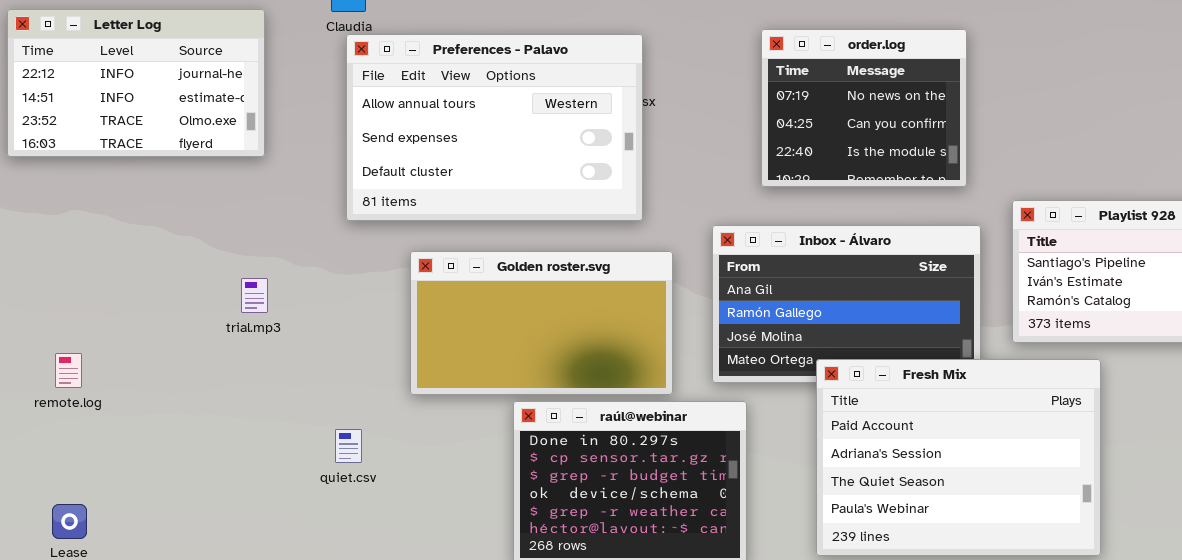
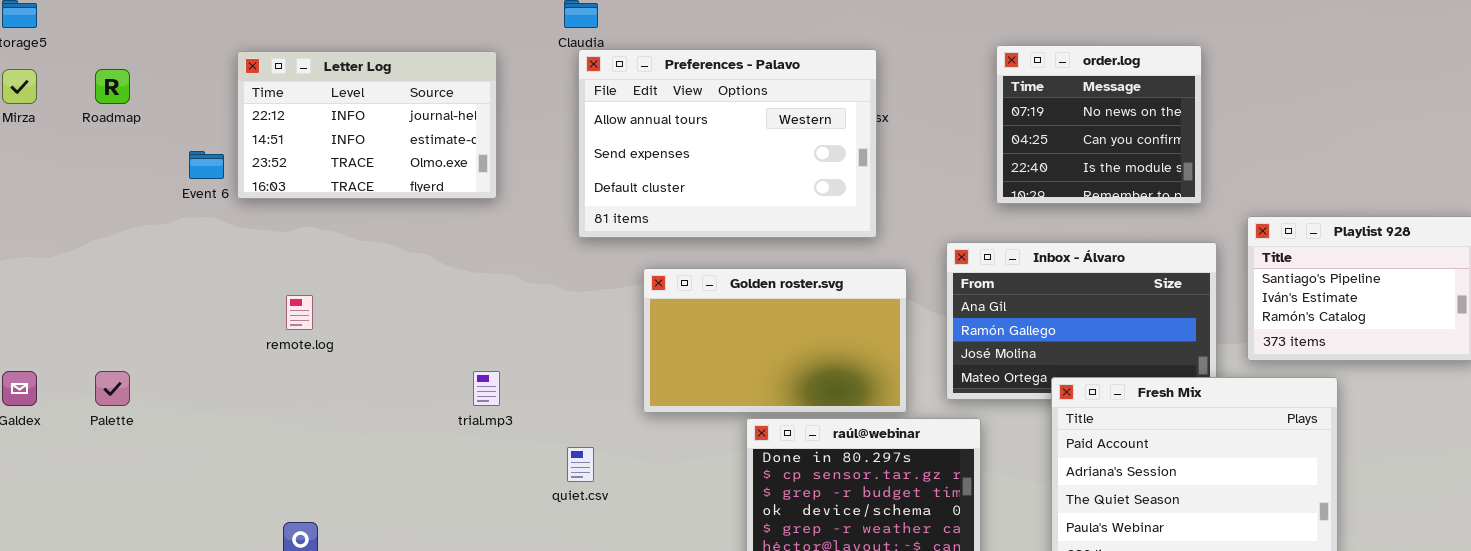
Letter Log: [7,9,265,157] -> [237,51,497,199], moved
trial.mp3: [241,278,268,313] -> [473,371,500,406], moved
remote.log: [55,353,82,388] -> [286,295,313,330], moved

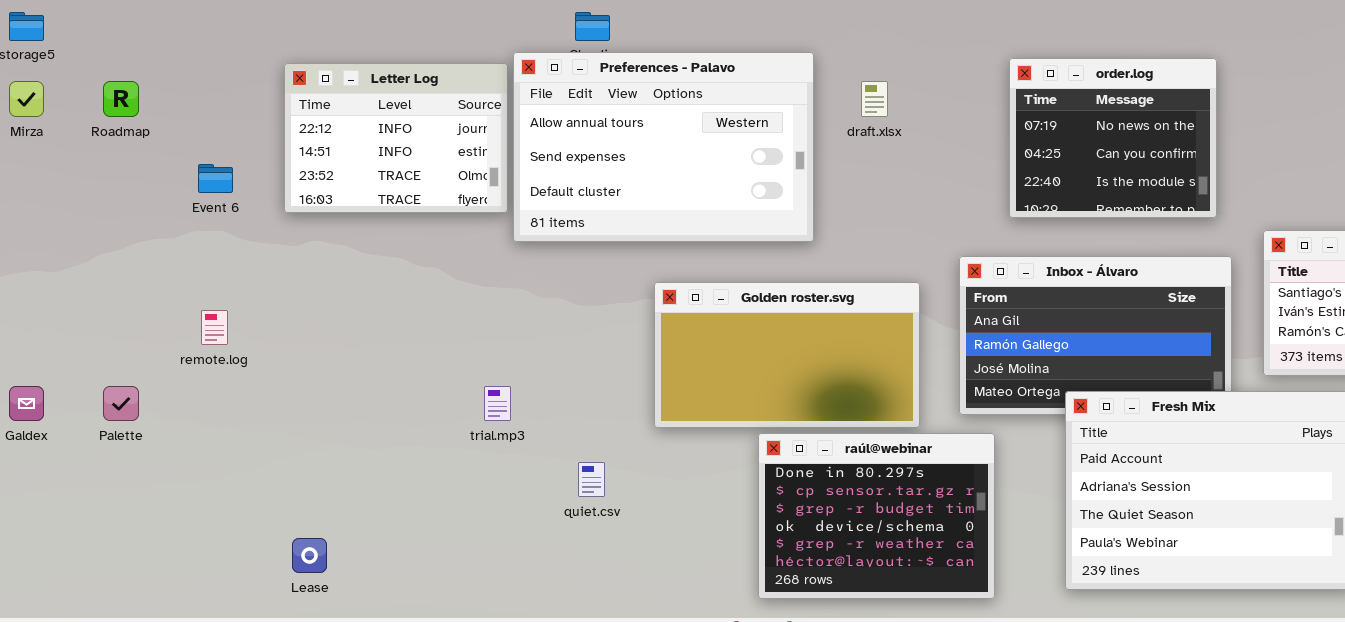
Preferences - Palavo: [578,49,877,238] -> [513,52,814,242], moved
Letter Log: [237,51,497,199] -> [284,63,508,213], resized
remote.log: [286,295,313,330] -> [201,310,228,345], moved

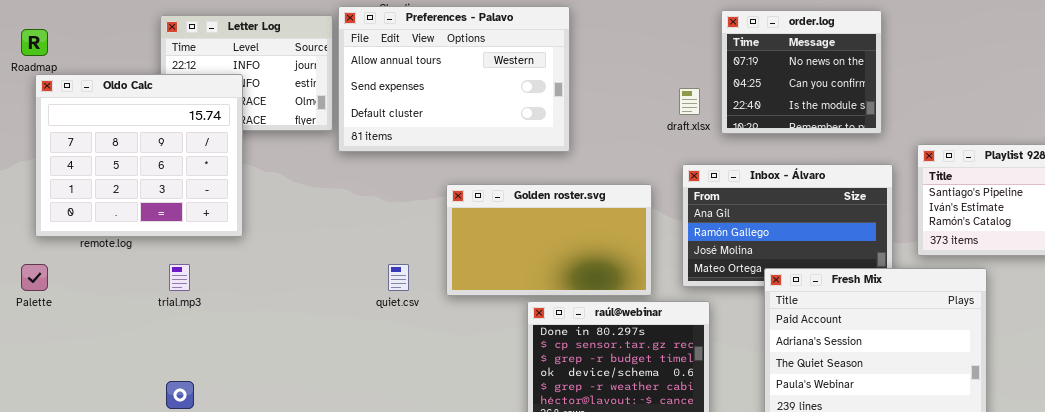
draft.xlsx: [861,81,888,117] -> [679,88,700,115], moved
Oldo Calc: none -> [35,74,243,237], opened
trial.mp3: [484,386,511,421] -> [169,264,190,291], moved
quiet.csv: [578,462,605,497] -> [388,264,409,291], moved

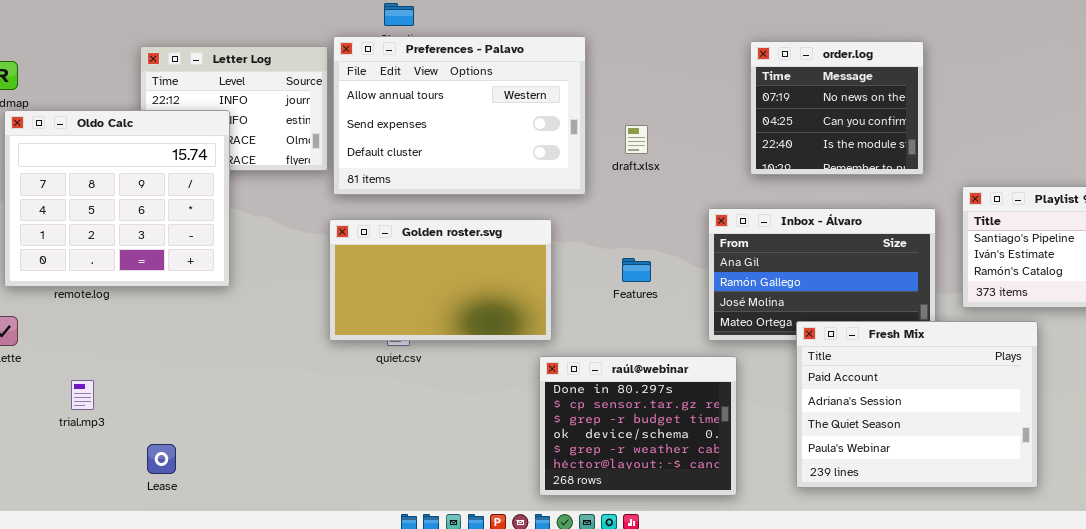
draft.xlsx: [679,88,700,115] -> [625,125,648,154], moved
Golden roster.svg: [446,184,652,296] -> [329,219,552,341], moved
trial.mp3: [169,264,190,291] -> [71,380,94,410], moved

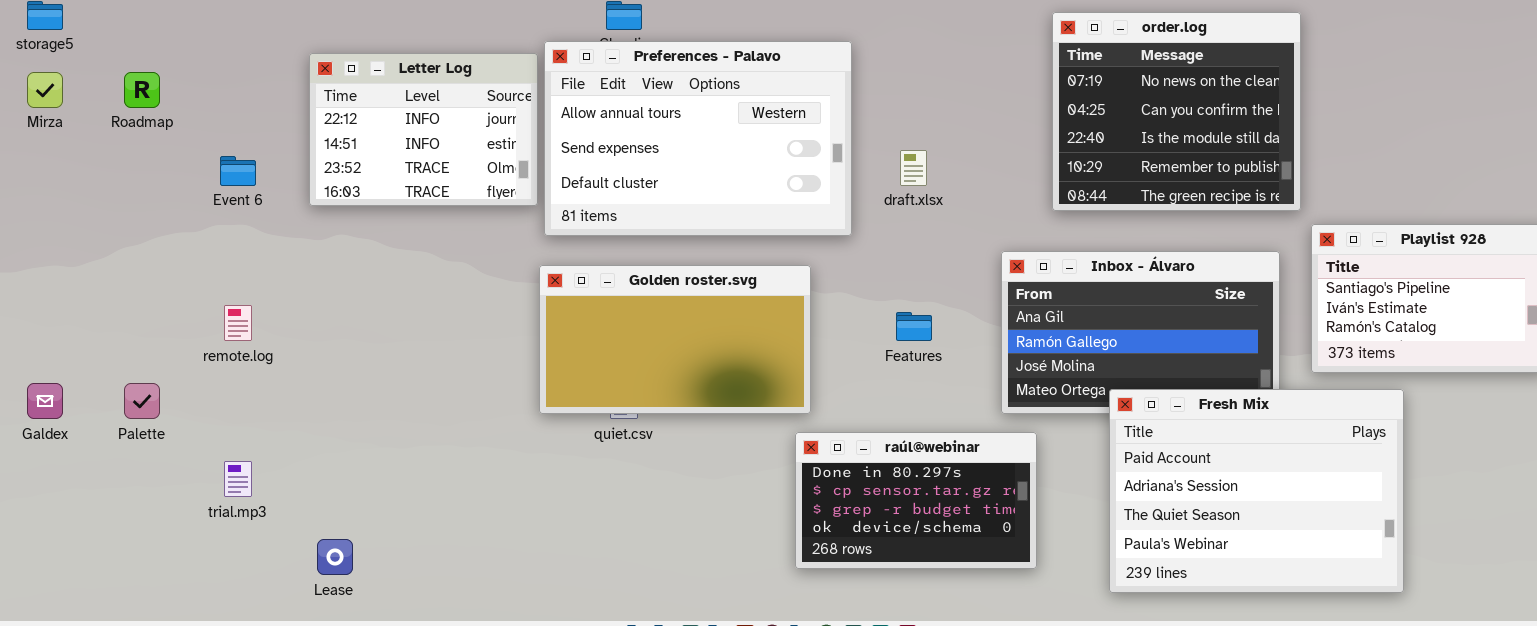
order.log: [750,41,924,175] -> [1052,12,1301,211], resized
Oldo Calc: [4,110,230,287] -> none, closed
raúl@webinar: [539,356,737,496] -> [795,432,1037,569], resized

